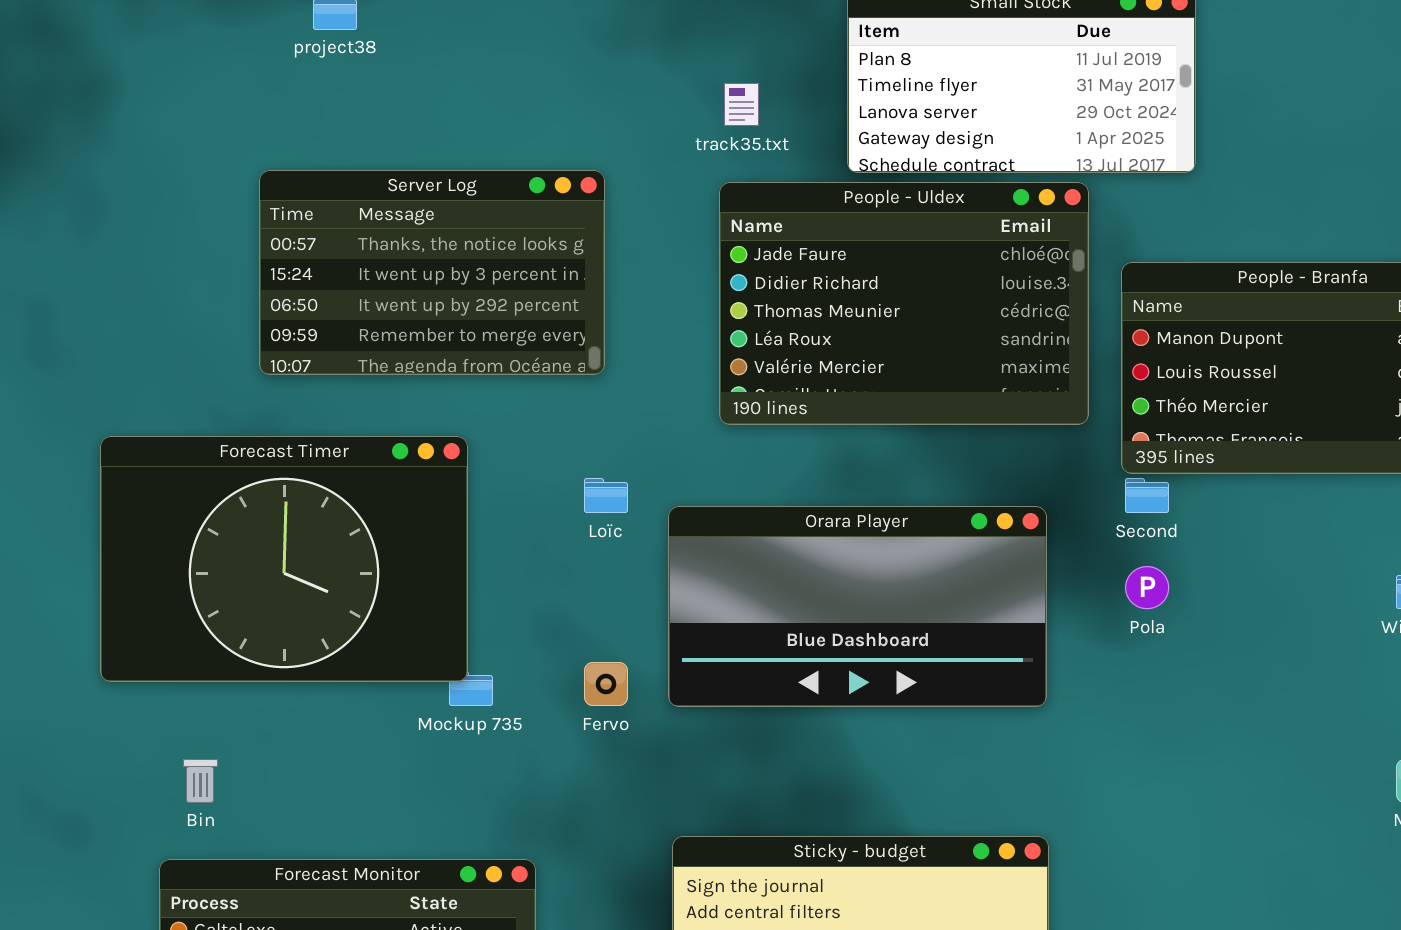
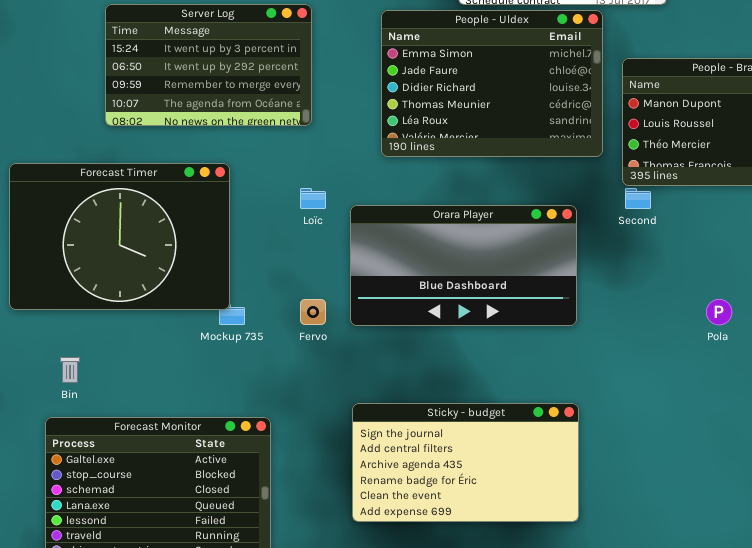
Server Log: [259,170,605,375] -> [105,4,312,126], scrolled down 1 row
People - Uldex: [719,182,1089,425] -> [381,10,603,157], scrolled up 1 row
Pola: [1125,566,1169,609] -> [706,299,732,325], moved

